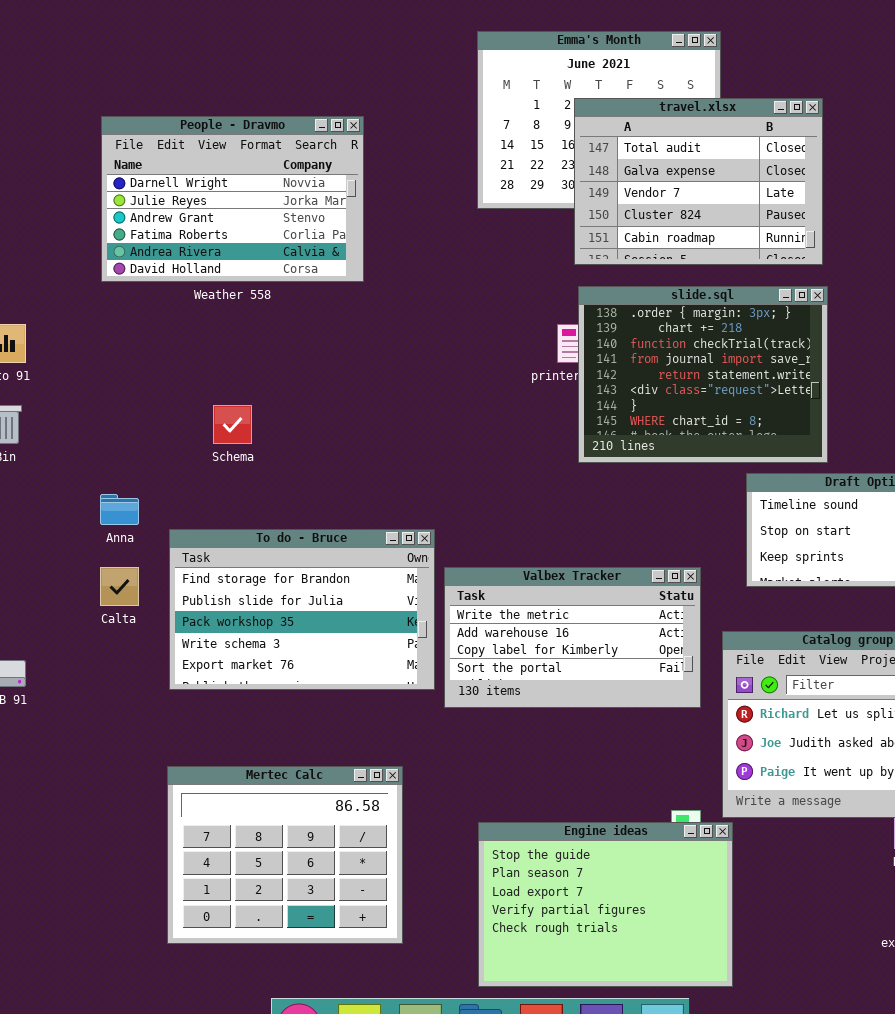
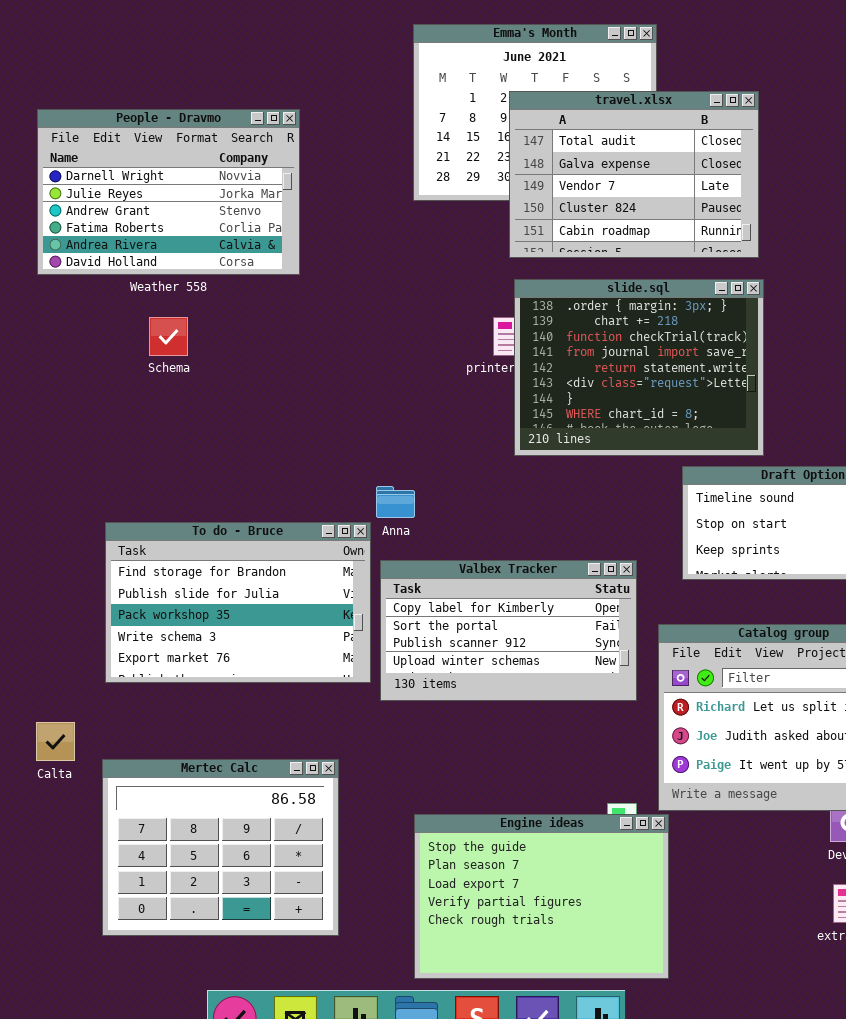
Schema: [213,405,252,444] -> [149,317,188,356], moved
Anna: [100,494,139,525] -> [376,486,415,518], moved
Calta: [100,567,139,606] -> [36,722,75,761], moved
Valbex Tracker: [444,567,701,708] -> [380,560,637,701], scrolled down 2 rows

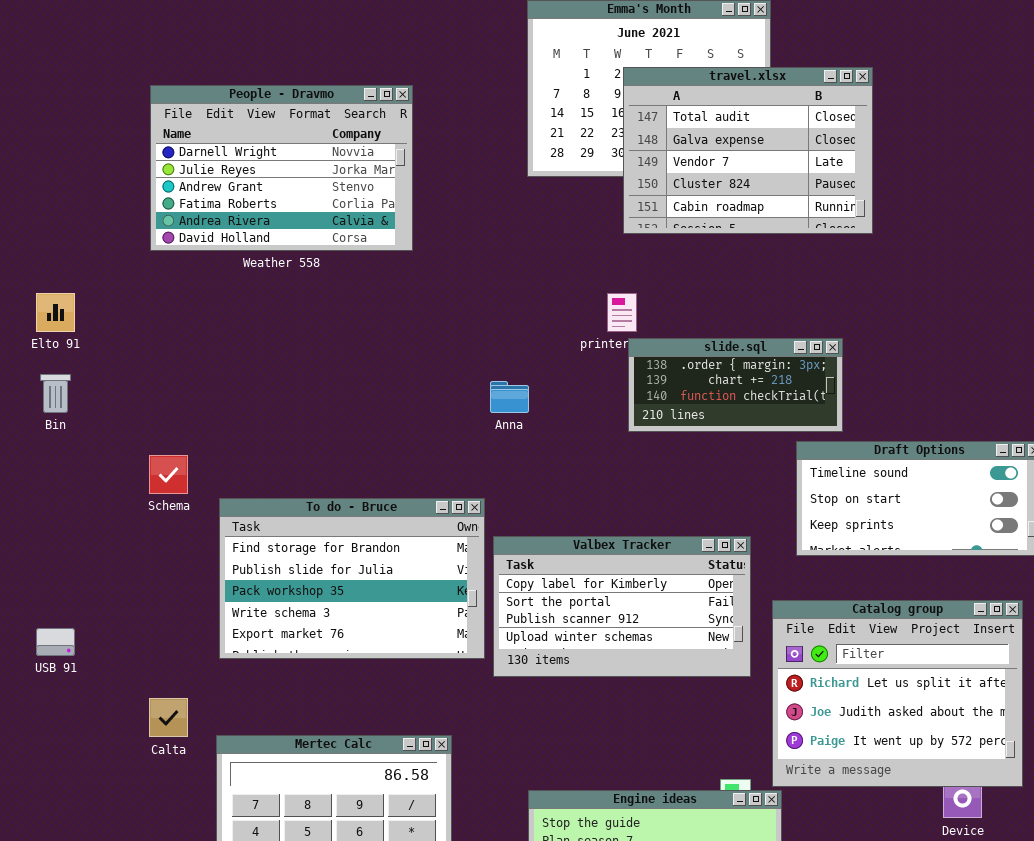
slide.sql: [514,279,764,456] -> [628,338,843,432], resized
Schema: [149,317,188,356] -> [149,455,188,494], moved
Anna: [376,486,415,518] -> [490,381,529,413], moved

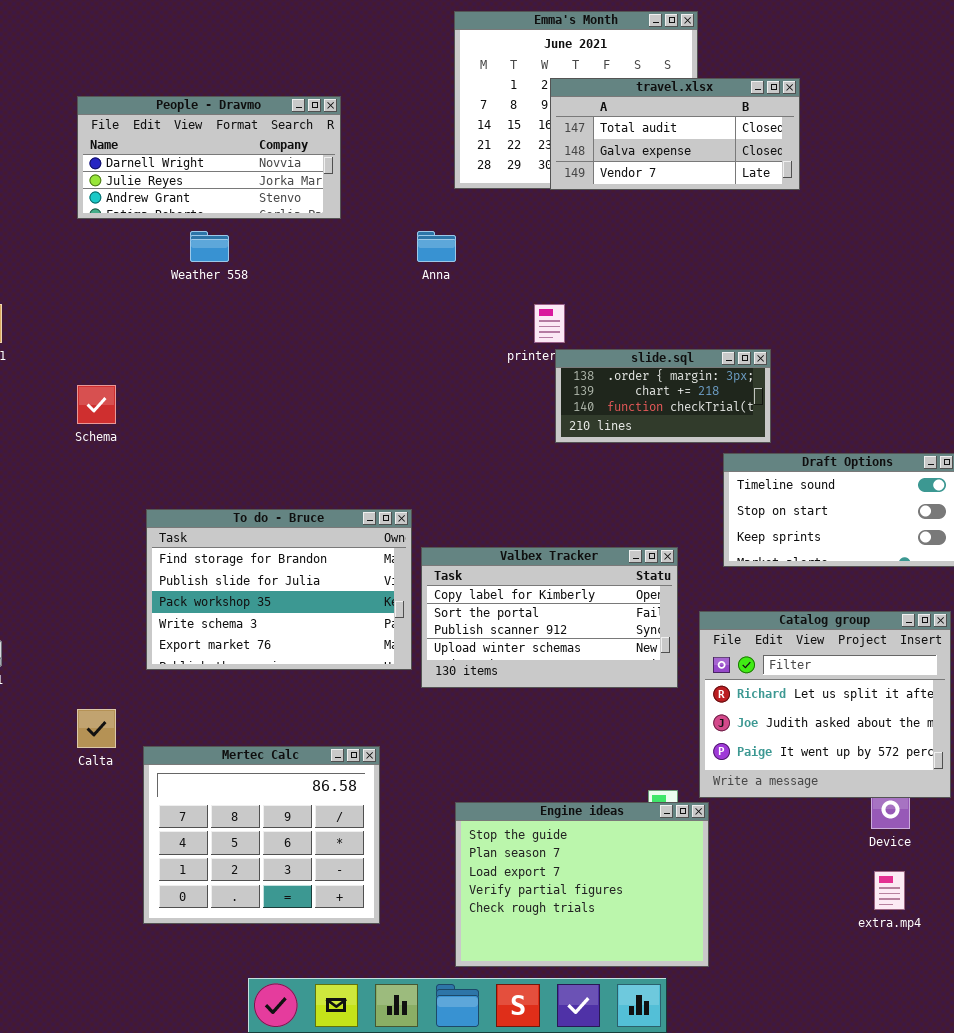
travel.xlsx: [623,67,873,234] -> [550,78,800,190], resized
People - Dravmo: [150,85,413,251] -> [77,96,341,219], resized
Anna: [490,381,529,413] -> [417,231,456,262], moved
Schema: [149,455,188,494] -> [77,385,116,424], moved

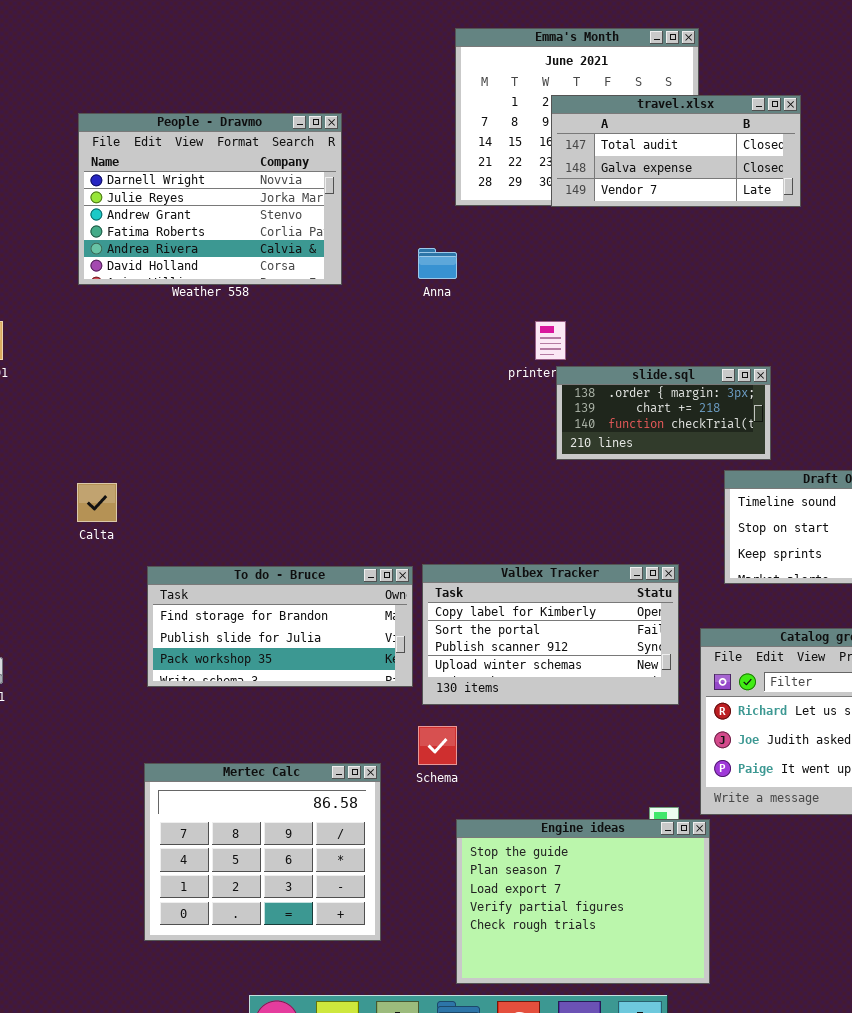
People - Dravmo: [77,96,341,219] -> [78,113,342,285], resized
Schema: [77,385,116,424] -> [418,726,457,765], moved
To do - Bruce: [146,509,412,670] -> [147,566,413,687], resized
Calta: [77,709,116,748] -> [77,483,117,522], moved

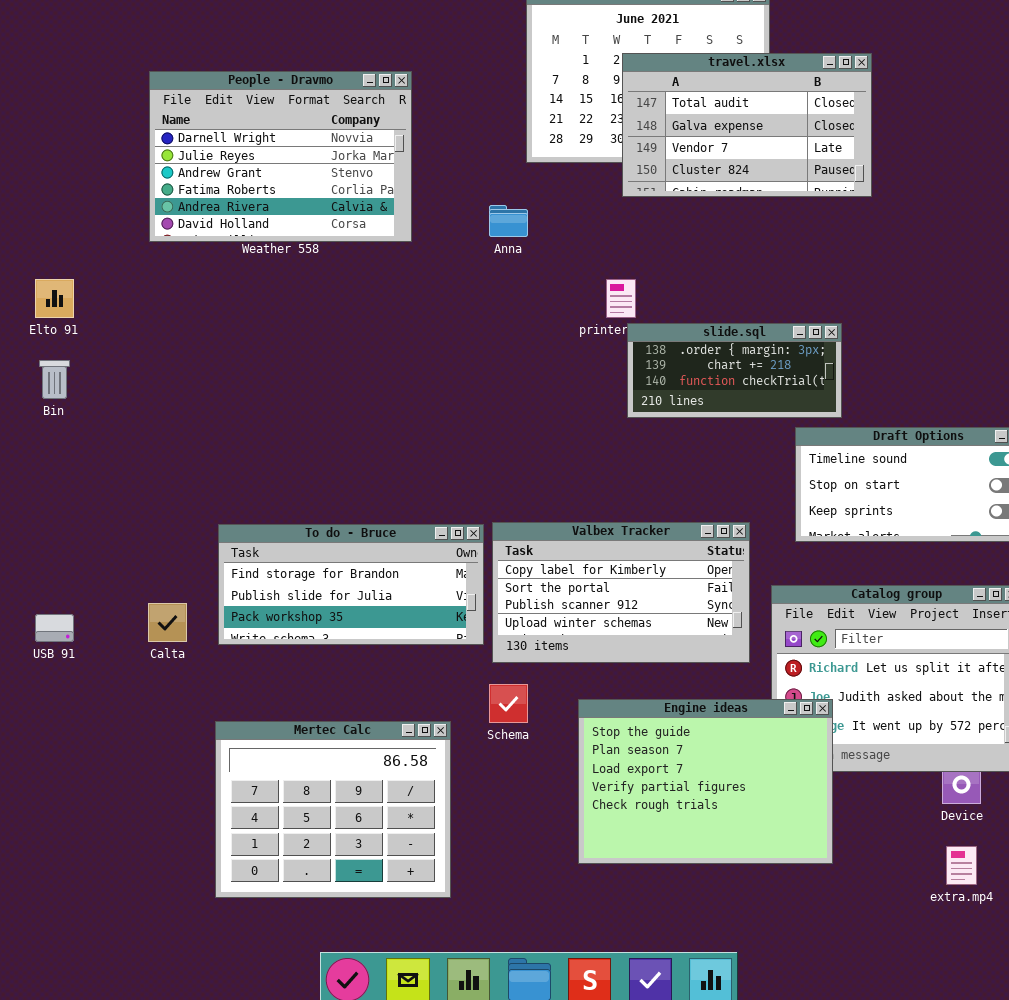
travel.xlsx: [551,95,801,207] -> [622,53,872,197], resized
Calta: [77,483,117,522] -> [148,603,187,642], moved
Engine ideas: [456,819,710,984] -> [578,699,833,864], moved

